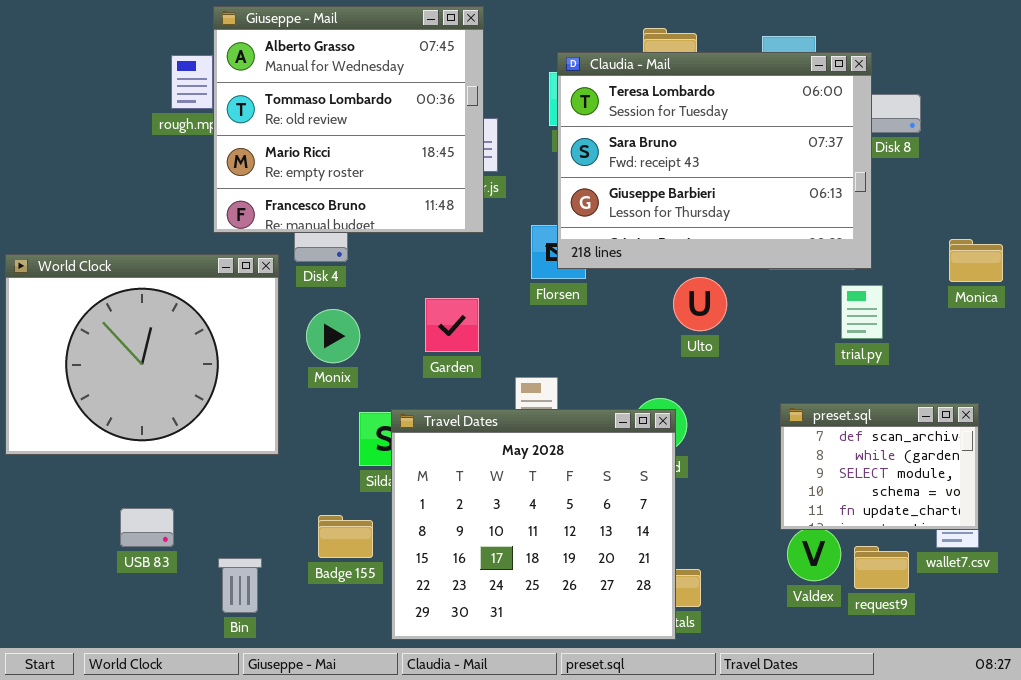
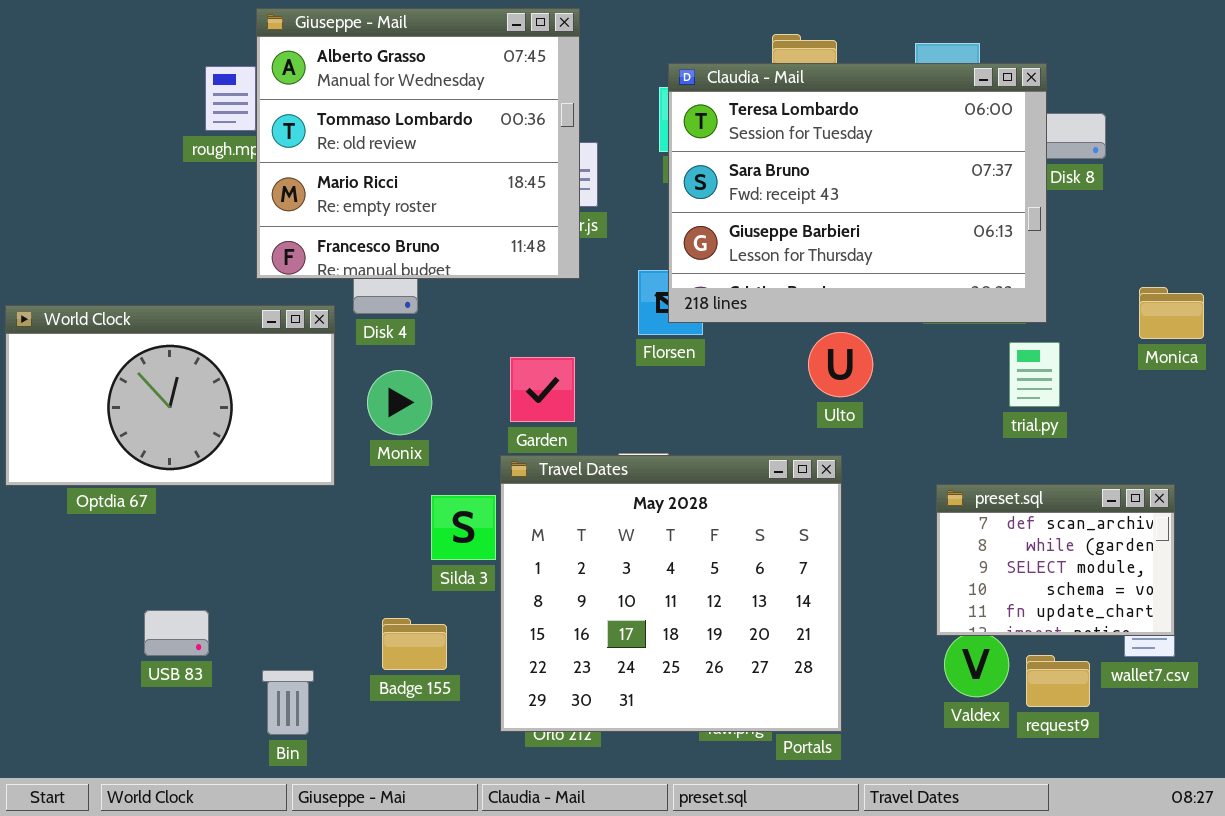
World Clock: [5,254,279,455] -> [5,305,335,486], resized
Travel Dates: [391,409,676,640] -> [500,455,842,732], moved

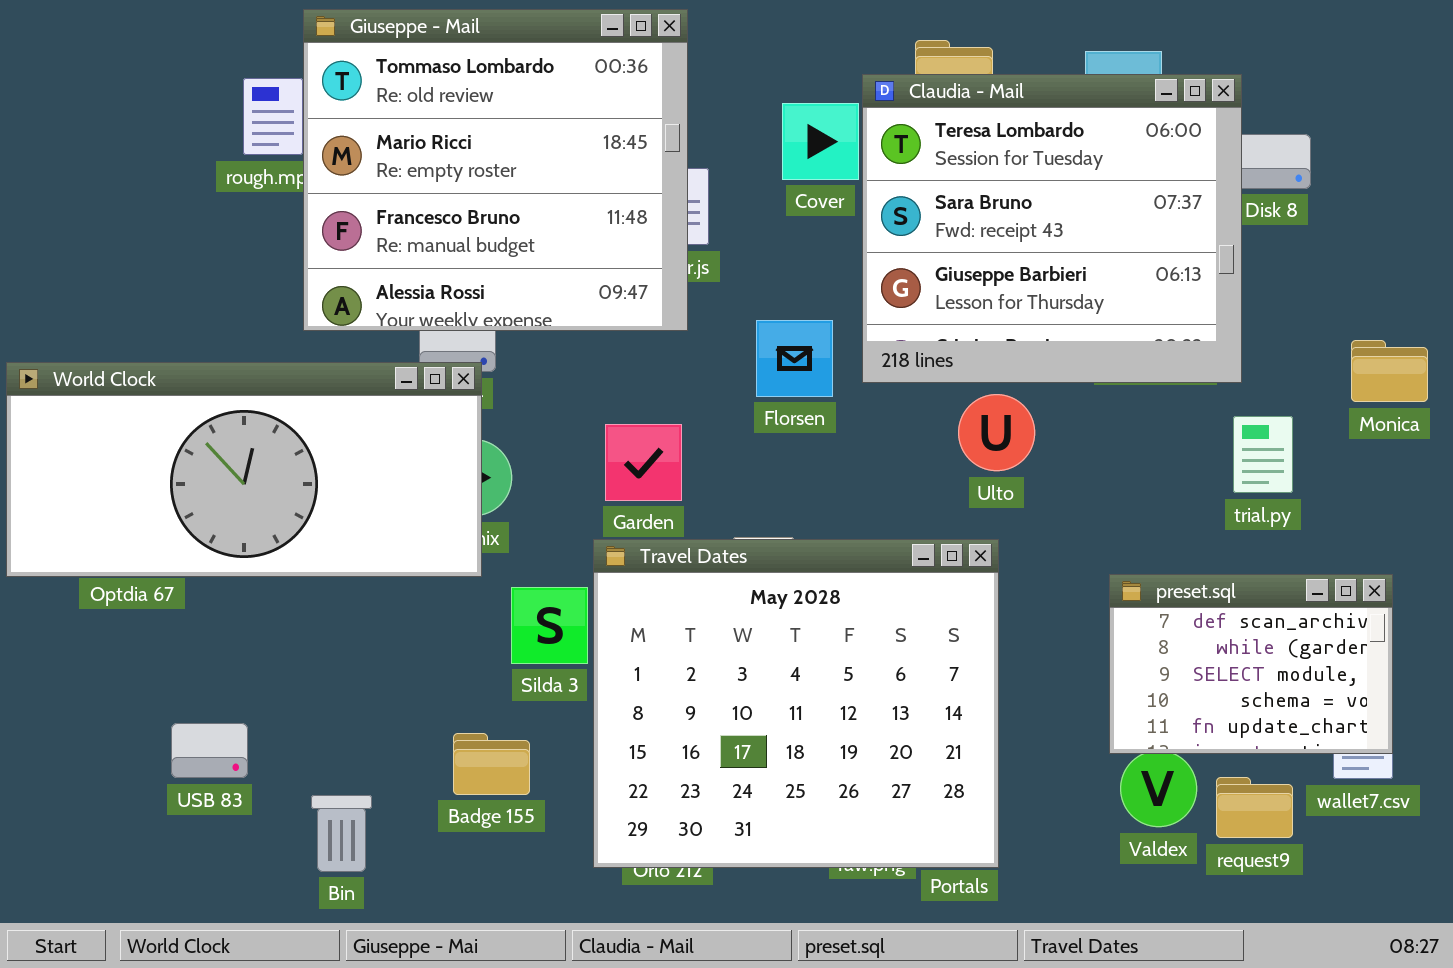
Giuseppe - Mail: [256,8,580,279] -> [303,9,688,331], scrolled down 1 row
Claudia - Mail: [668,63,1047,323] -> [862,74,1242,383], resized
World Clock: [5,305,335,486] -> [6,362,482,577], resized
trial.py: [1009,342,1060,407] -> [1233,416,1293,493], moved

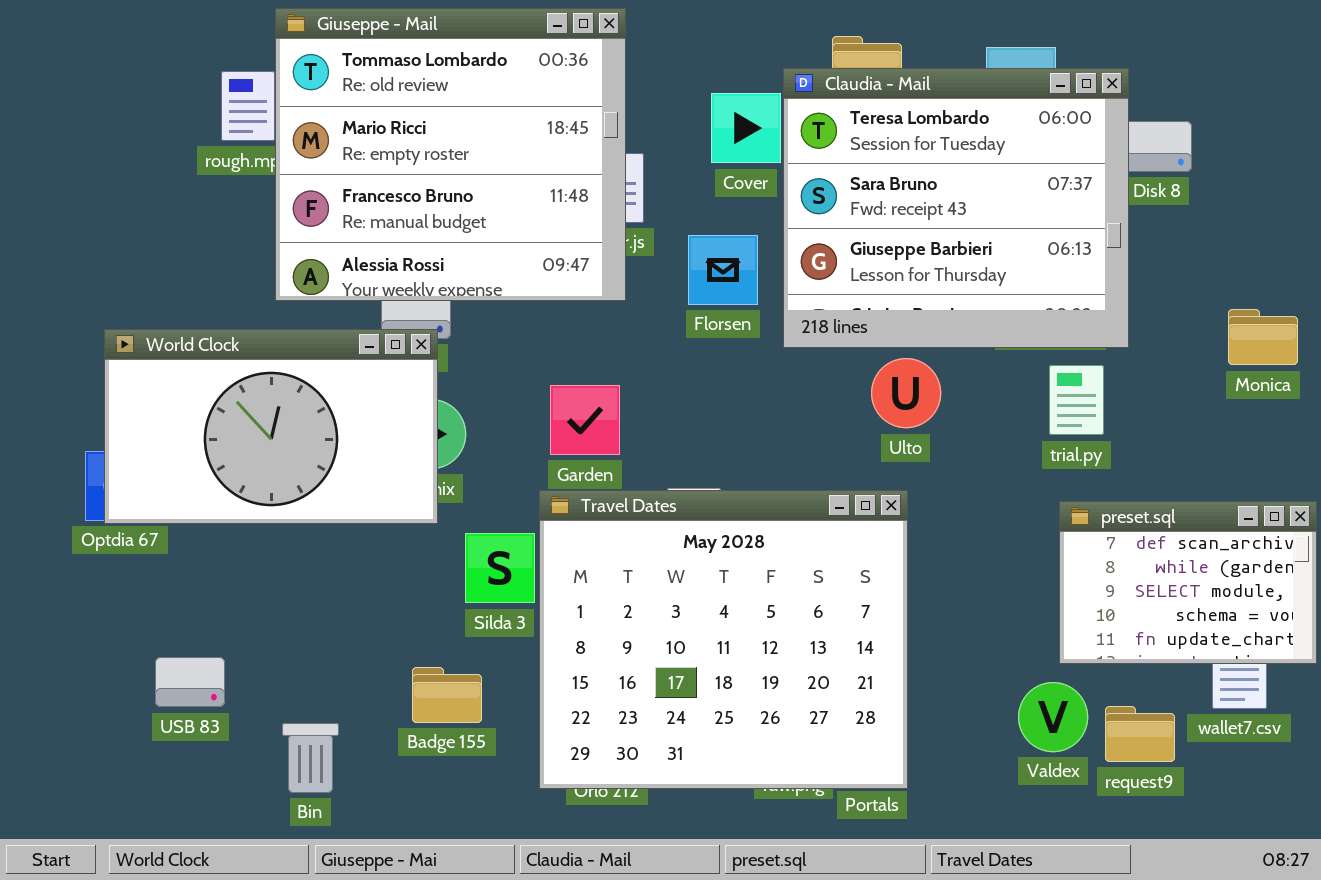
Florsen: [756,320,833,397] -> [688,235,758,305], moved
World Clock: [6,362,482,577] -> [104,329,438,524], resized
trial.py: [1233,416,1293,493] -> [1049,365,1104,435], moved
preset.sql: [1109,574,1393,754] -> [1059,501,1317,664], moved

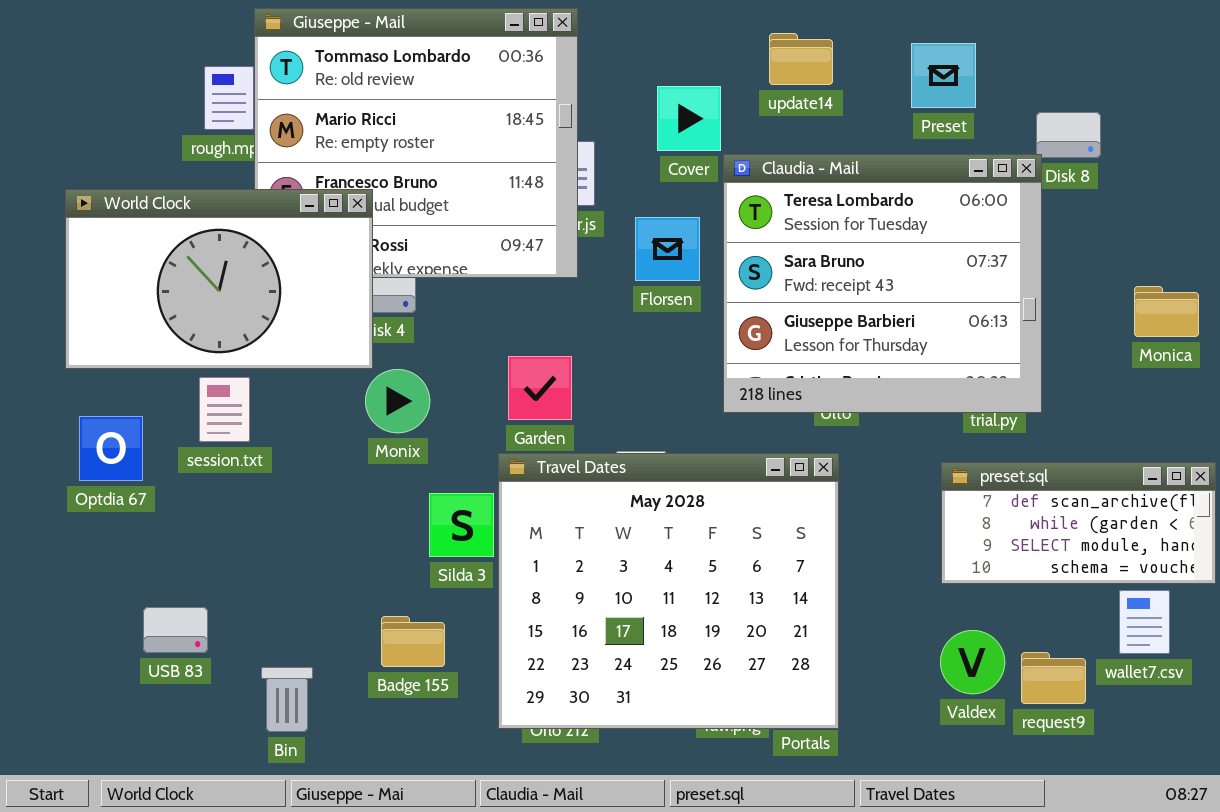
Claudia - Mail: [783,68,1129,348] -> [723,154,1042,413], moved
World Clock: [104,329,438,524] -> [65,189,373,369], moved
preset.sql: [1059,501,1317,664] -> [941,462,1216,584], resized

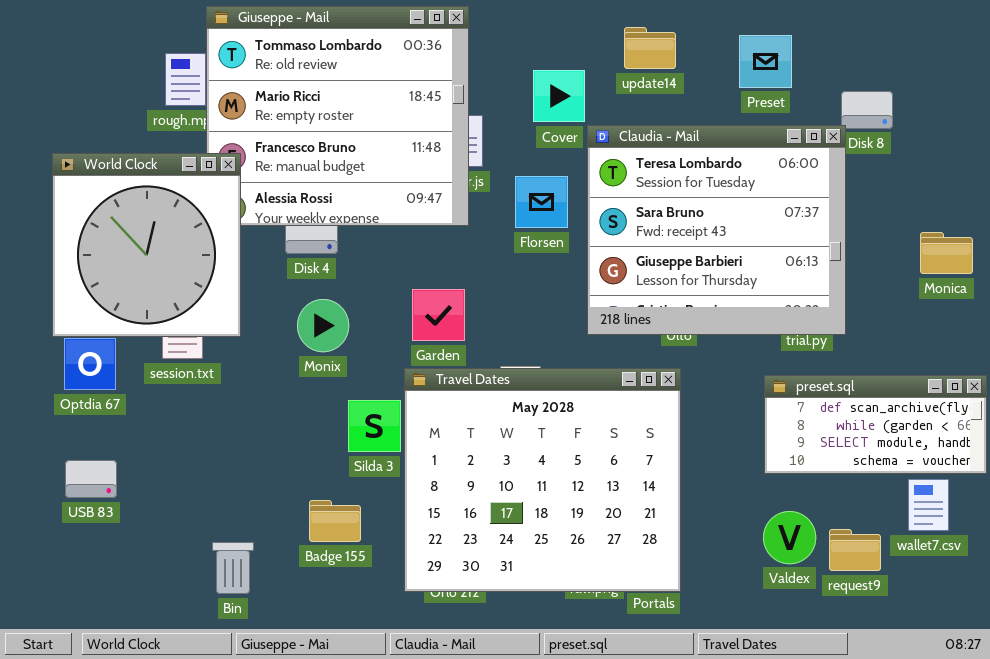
World Clock: [65,189,373,369] -> [52,153,241,337], resized
USB 83: [143,607,208,653] -> [65,460,117,498], moved

